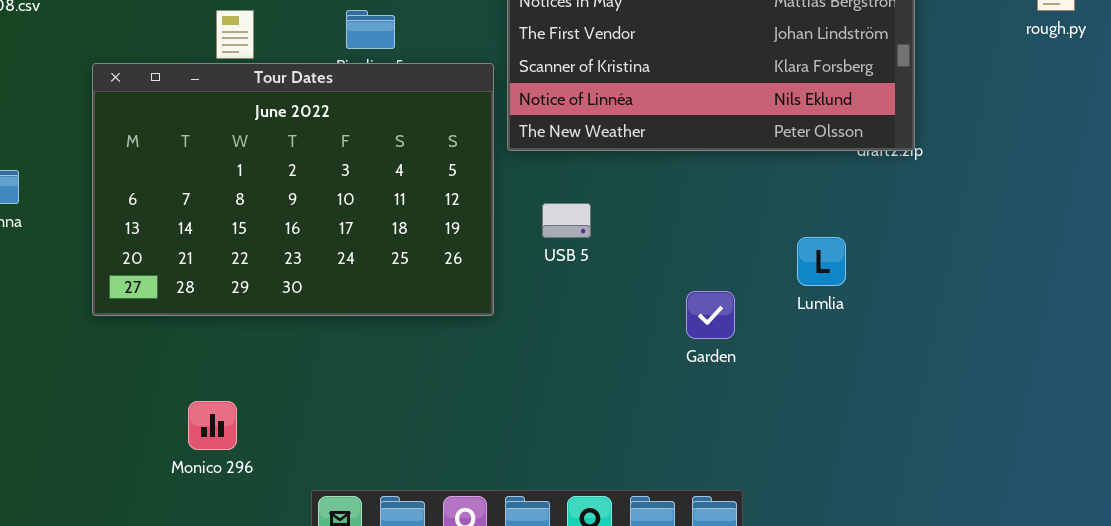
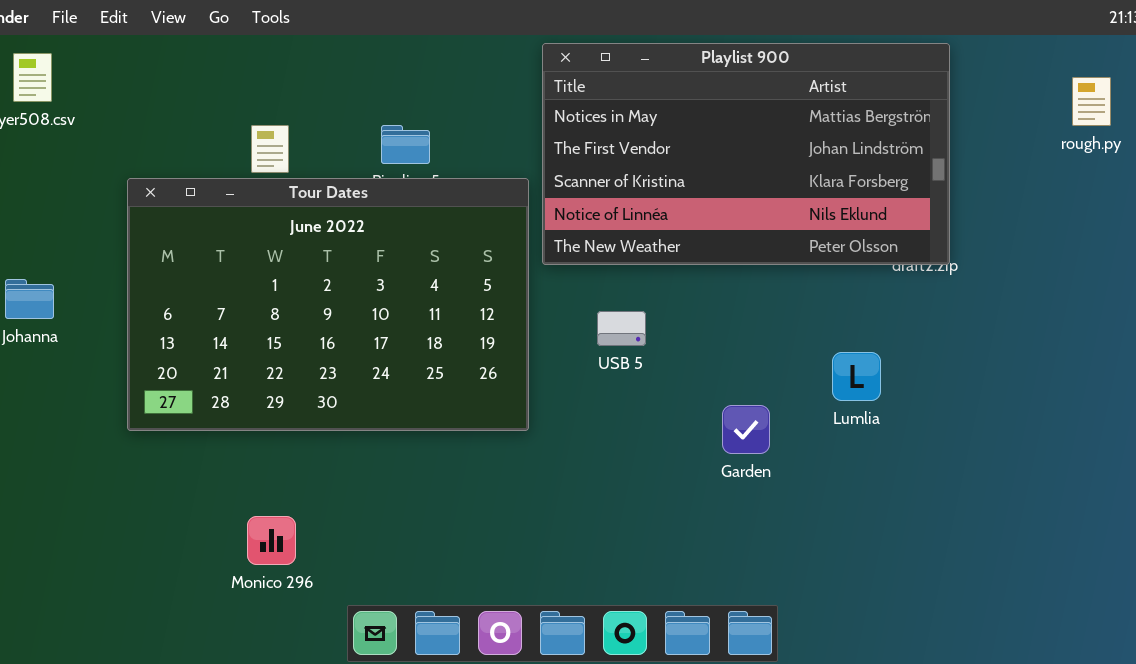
USB 5: [542,203,591,238] -> [597,311,646,346], moved
Monico 296: [188,401,237,450] -> [247,516,296,565], moved

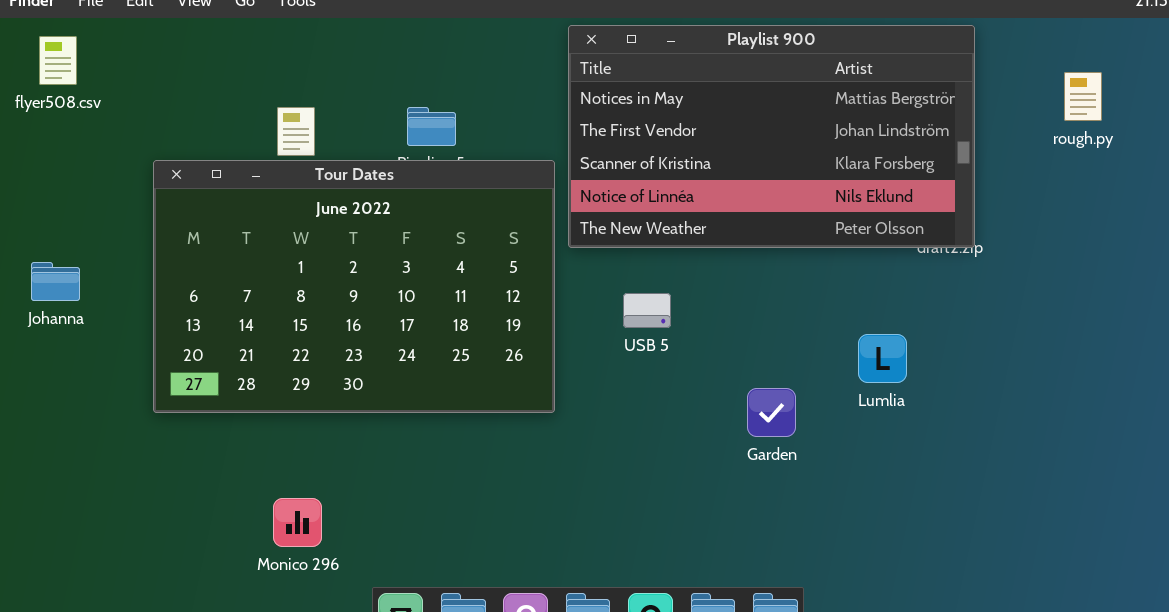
rough.py: [1072,77,1111,126] -> [1064,72,1102,121], moved

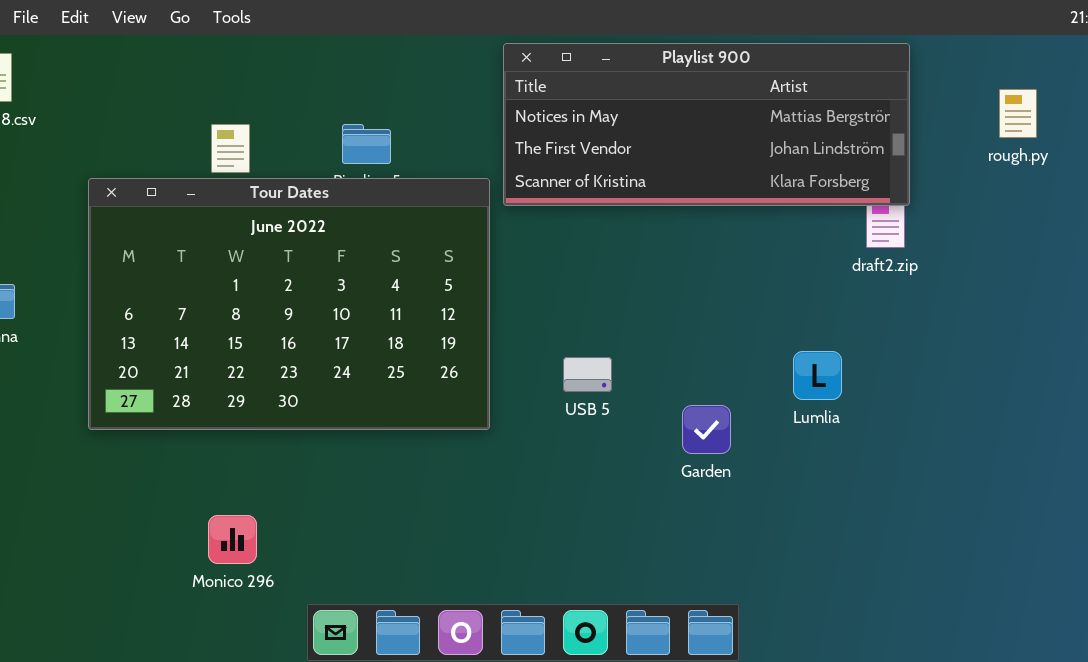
Playlist 900: [568,25,975,248] -> [503,43,910,206], resized
USB 5: [623,293,671,328] -> [563,357,612,392], moved

